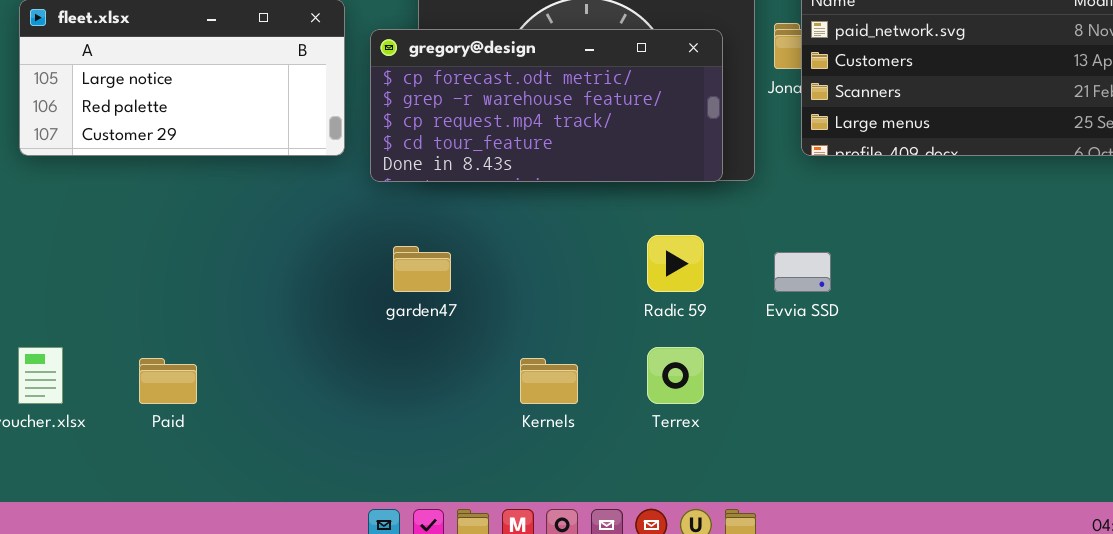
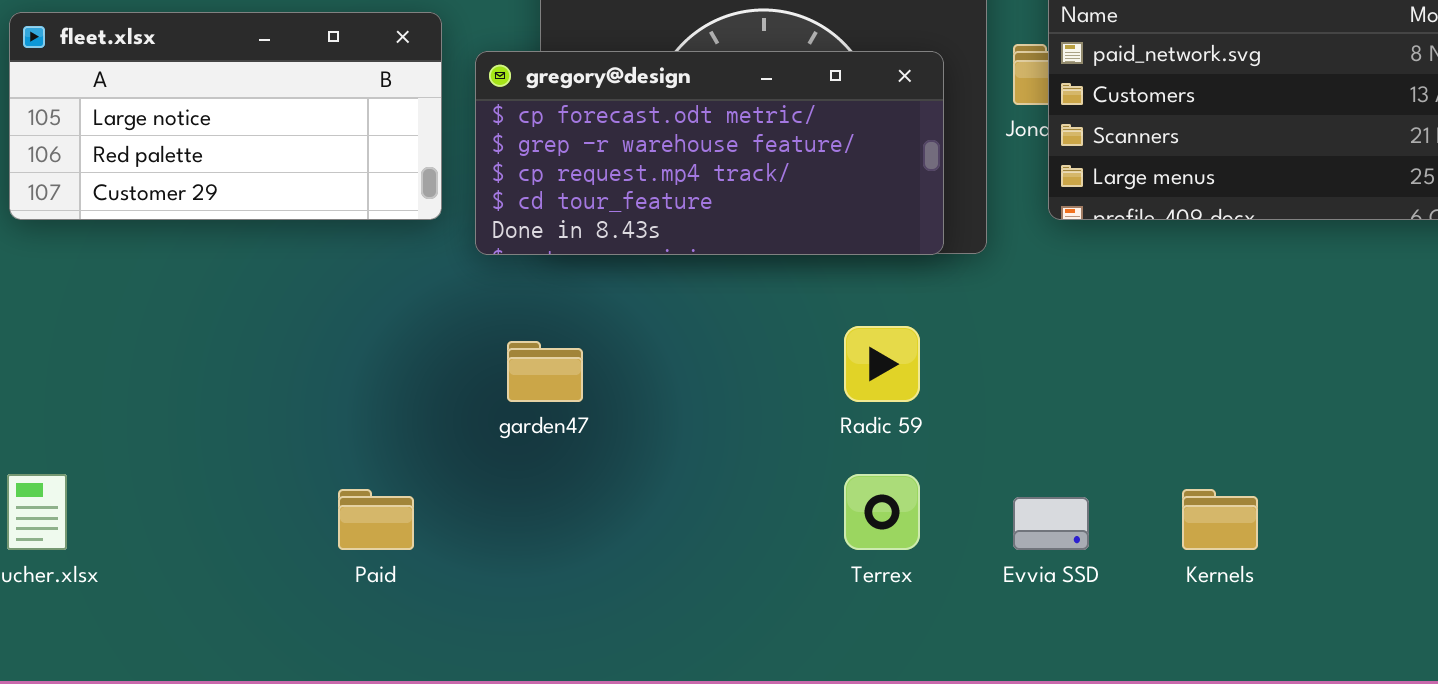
Evvia SSD: [774,252,831,292] -> [1013,497,1089,550], moved
Paid: [139,358,197,404] -> [338,489,414,550], moved
Kernels: [520,358,578,404] -> [1182,489,1258,550], moved

